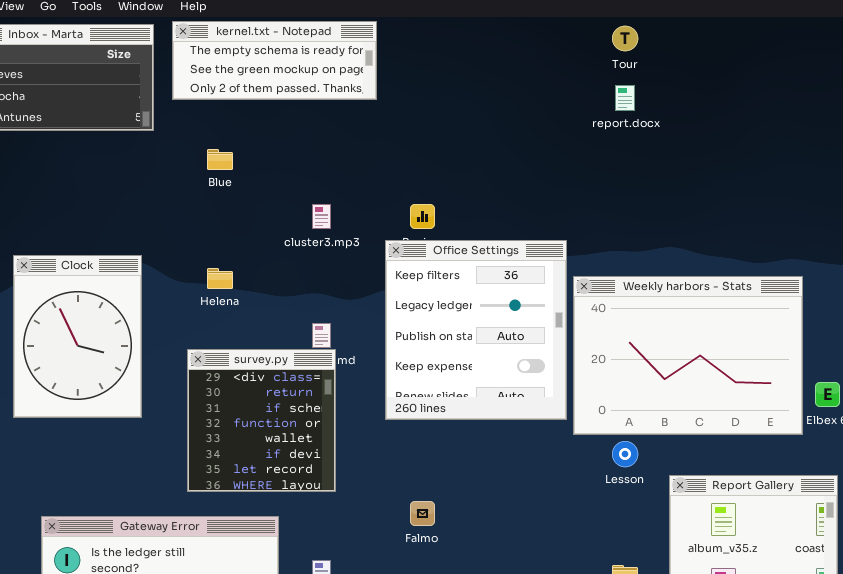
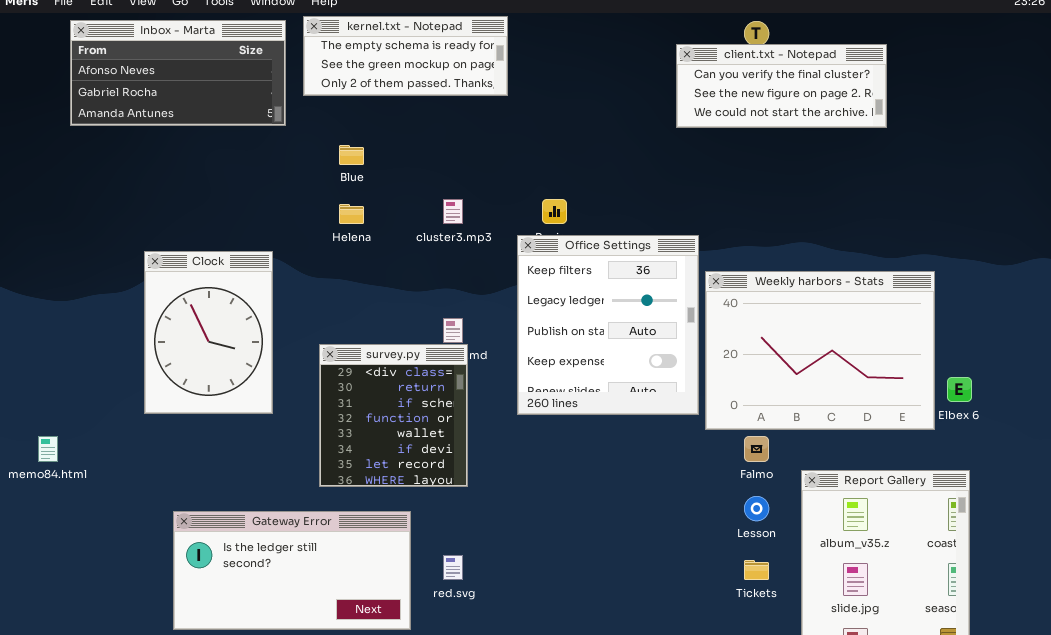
client.txt - Notepad: none -> [676,44,887,128], opened
Helena: [207,268,233,289] -> [339,204,364,224], moved
Lesson: [612,441,638,467] -> [744,496,769,521], moved
Falmo: [410,501,435,526] -> [744,436,769,462], moved

